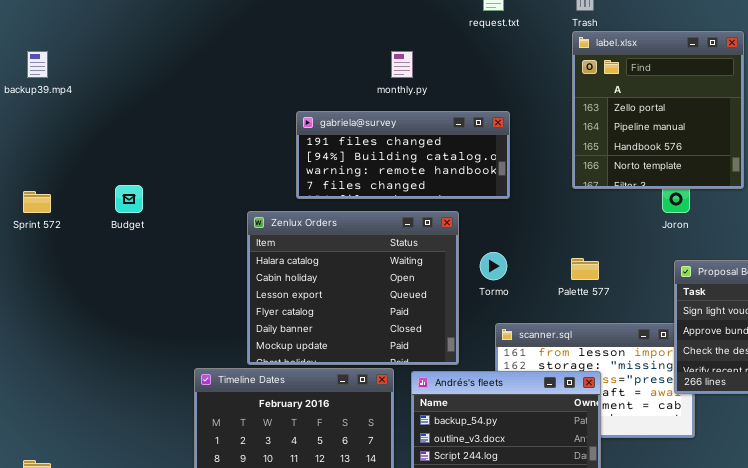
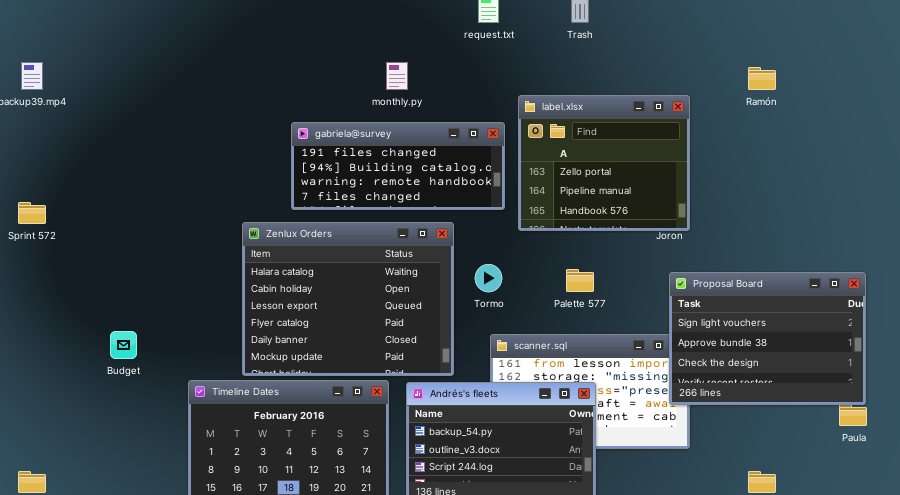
label.xlsx: [572,31,744,189] -> [518,95,690,231], moved, resized
Budget: [115,185,143,213] -> [110,331,137,359], moved

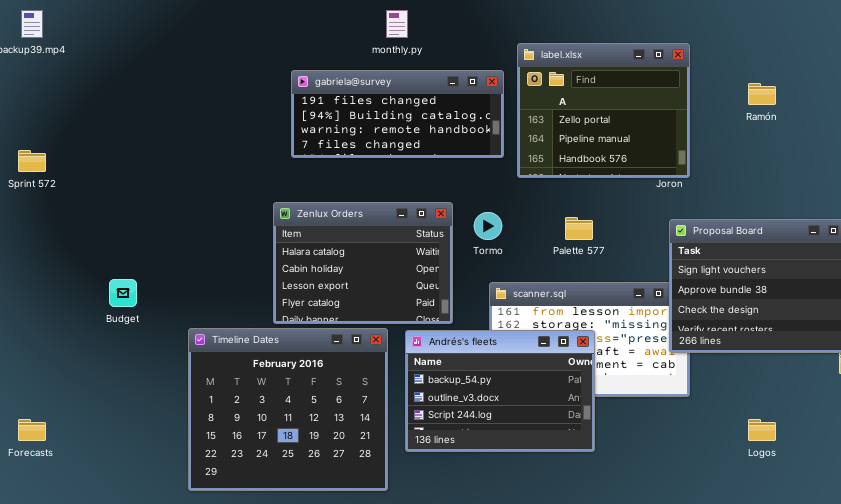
Ramón: [748,67,776,90] -> [748,83,776,105], moved
Zenlux Orders: [242,222,454,376] -> [273,202,453,324], resized

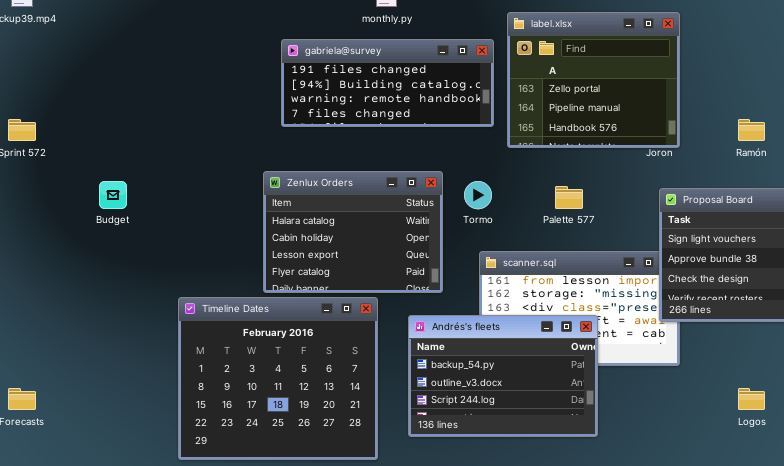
Ramón: [748,83,776,105] -> [738,119,765,141], moved
Budget: [109,279,137,307] -> [99,181,127,209], moved
Andrés's fleets: [405,330,595,452] -> [408,315,598,437], moved

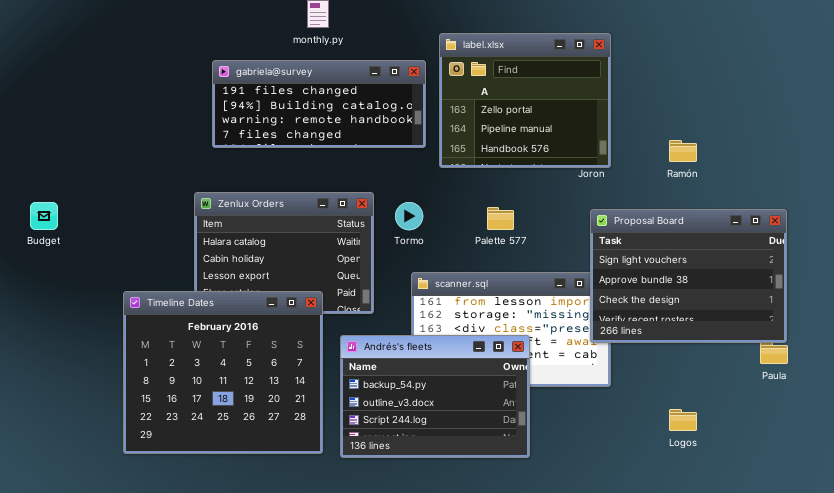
Timeline Dates: [178,297,378,460] -> [123,291,323,454], moved

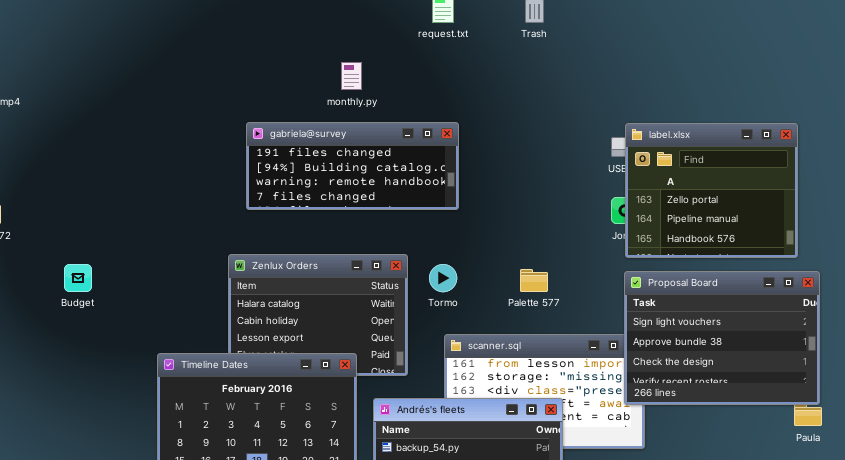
label.xlsx: [439,33,611,168] -> [625,123,798,258], moved

